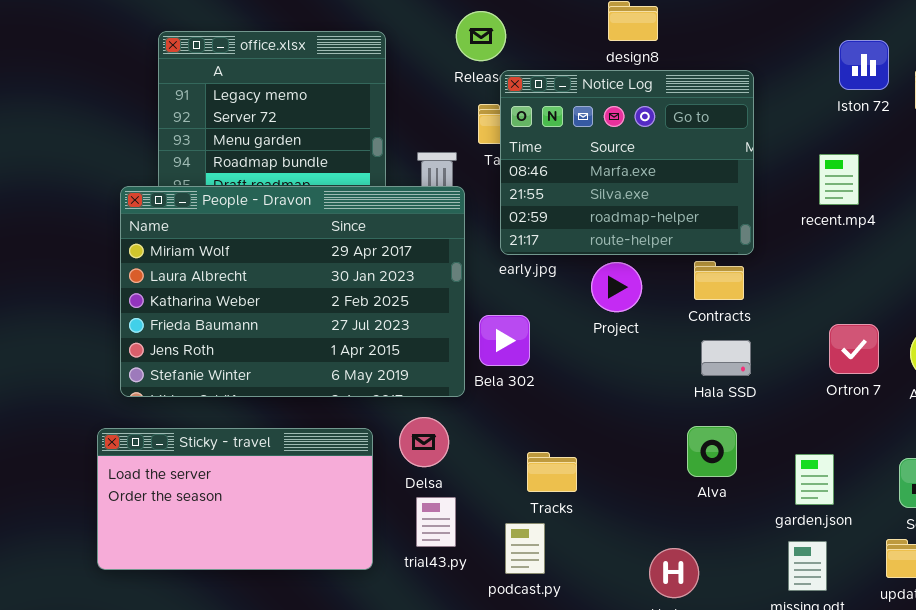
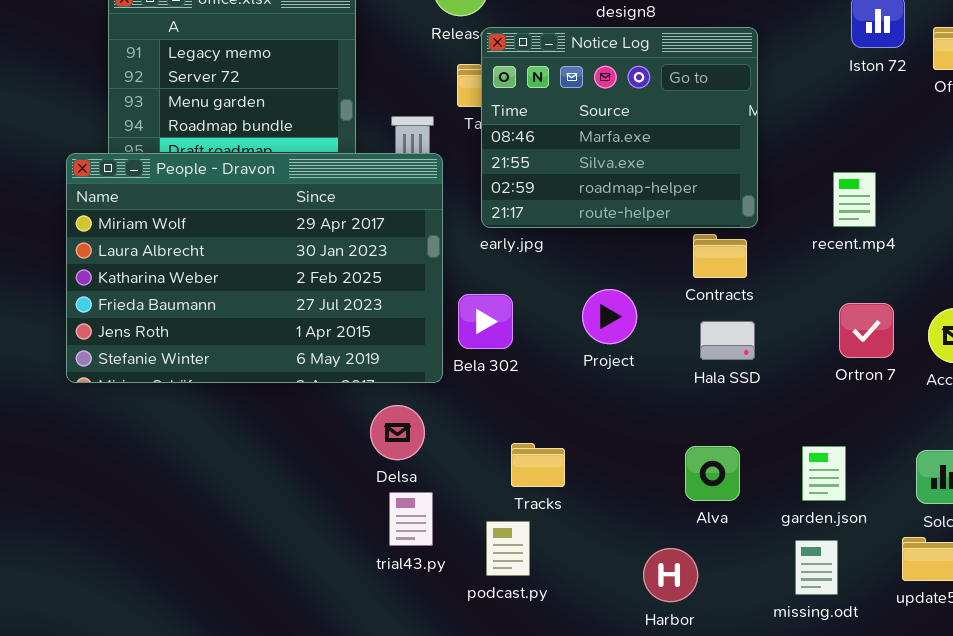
recent.mp4: [819,154,859,205] -> [833,172,876,227], moved
Project: [591,262,642,312] -> [582,289,637,344], moved
Alva: [687,426,737,477] -> [685,446,740,501], moved
Sticky - travel: [97,428,373,570] -> none, closed

